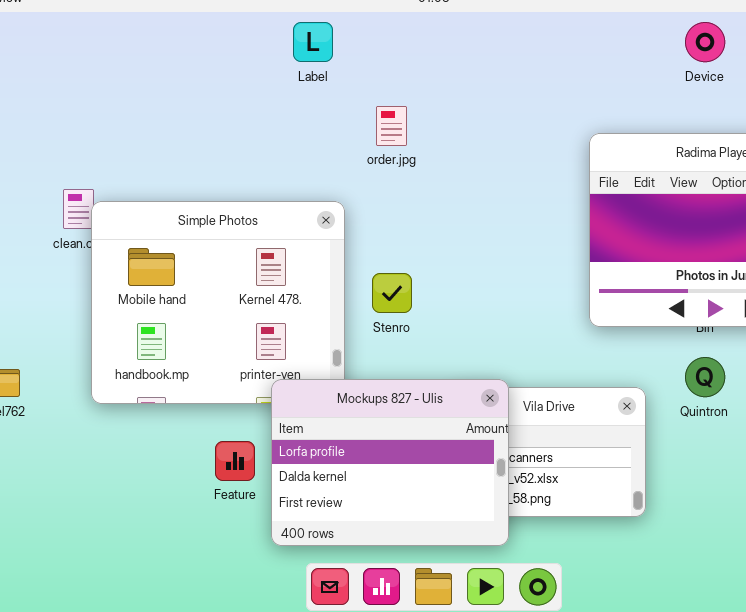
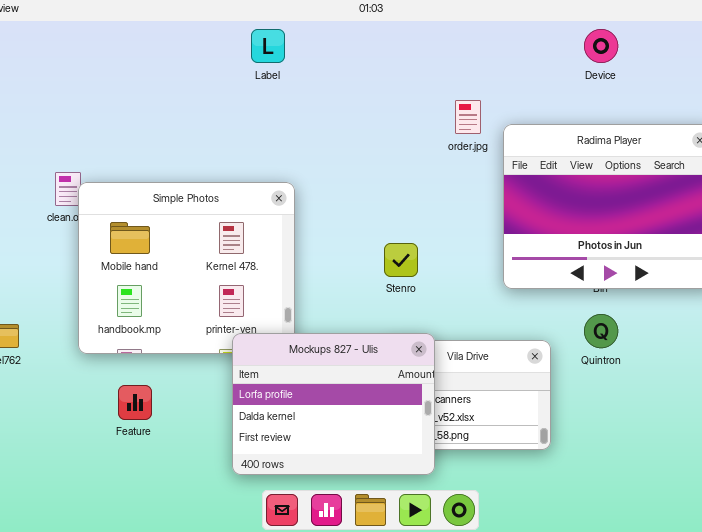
order.jpg: [376,106,407,146] -> [455,100,481,134], moved
Stenro: [372,273,412,313] -> [384,243,418,277], moved
Feature: [215,441,255,481] -> [118,385,152,420], moved

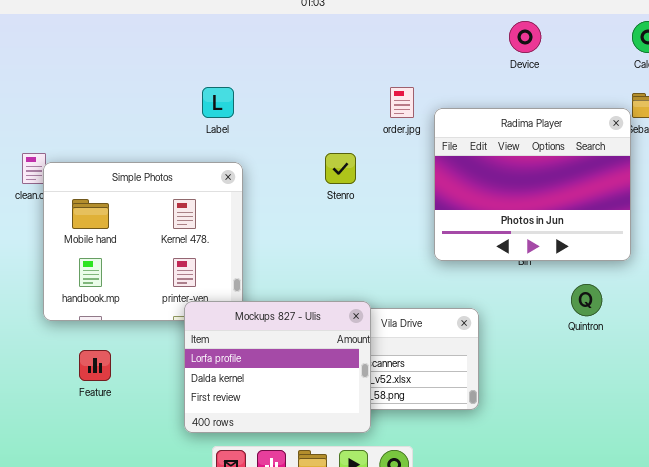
Label: [251,29,285,63] -> [202,87,234,118], moved
Stenro: [384,243,418,277] -> [325,153,356,184], moved
Quintron: [584,314,618,348] -> [571,284,602,316], moved

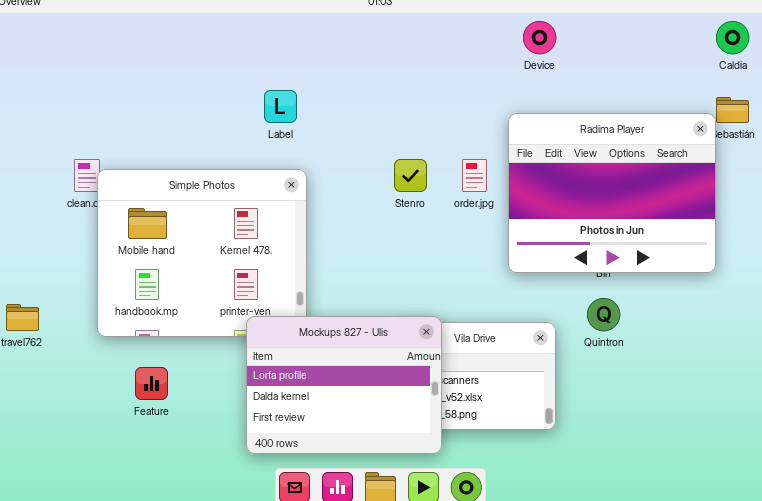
Device: [509,21,541,53] -> [523,21,556,54], moved
order.jpg: [390,87,414,118] -> [462,159,487,192], moved
Quintron: [571,284,602,316] -> [587,298,620,331], moved

